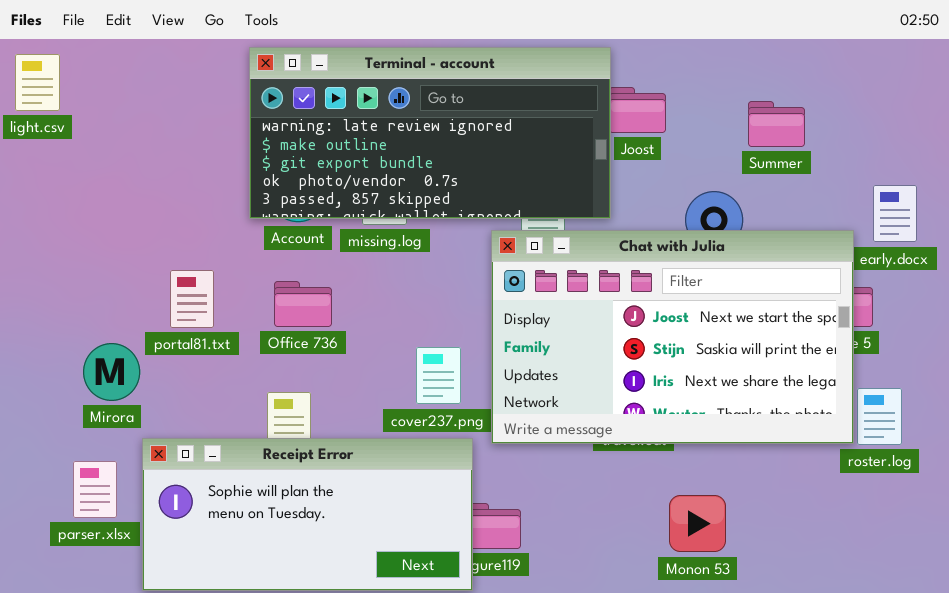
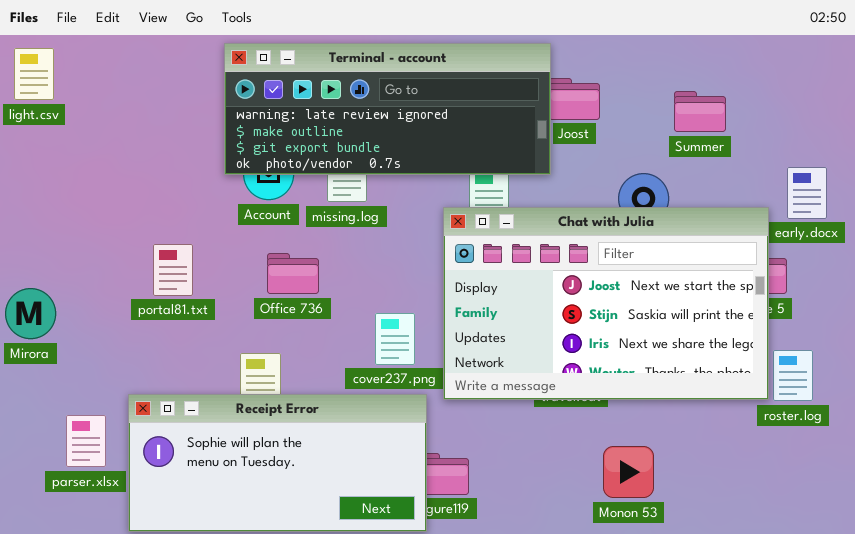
Terminal - account: [249,47,611,219] -> [224,43,551,175], resized
Office 736: [274,281,332,327] -> [267,253,319,294], moved
Mirora: [83,343,140,401] -> [5,288,56,339], moved

